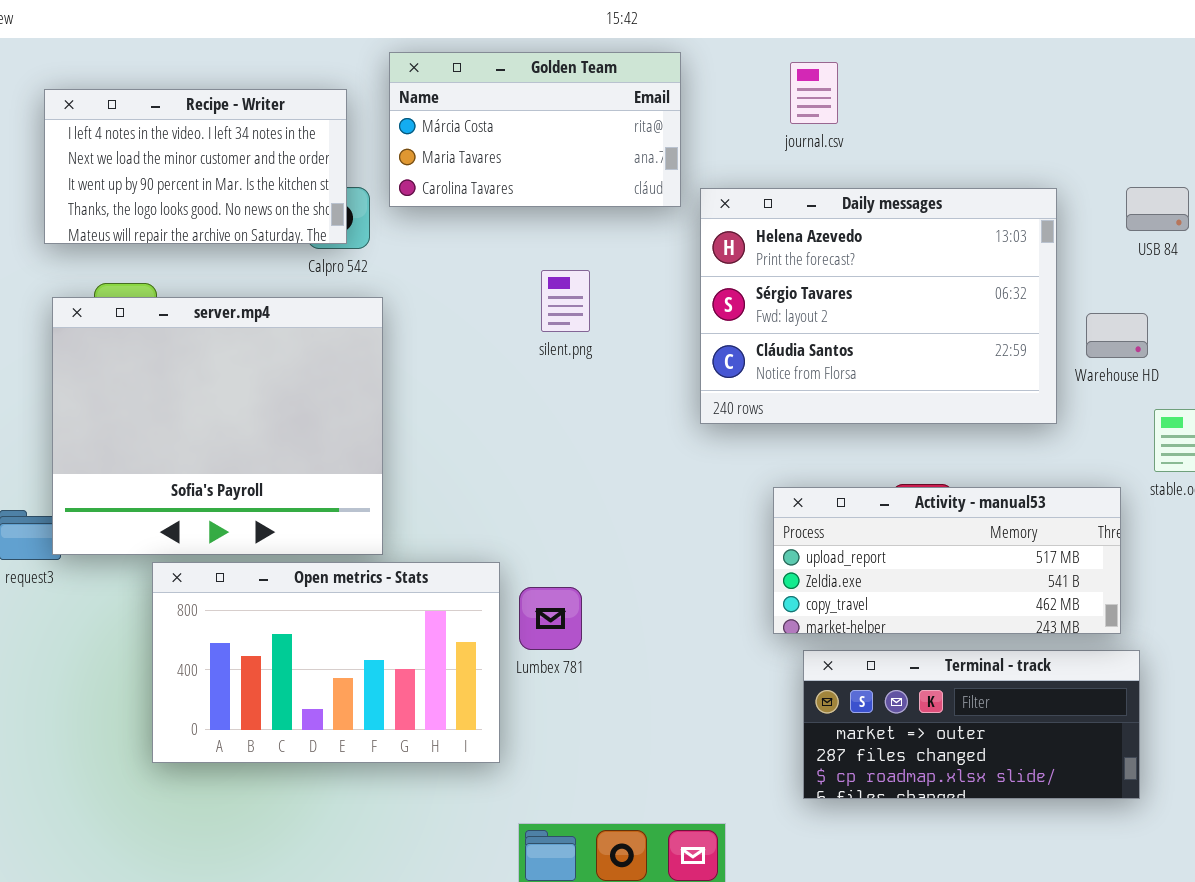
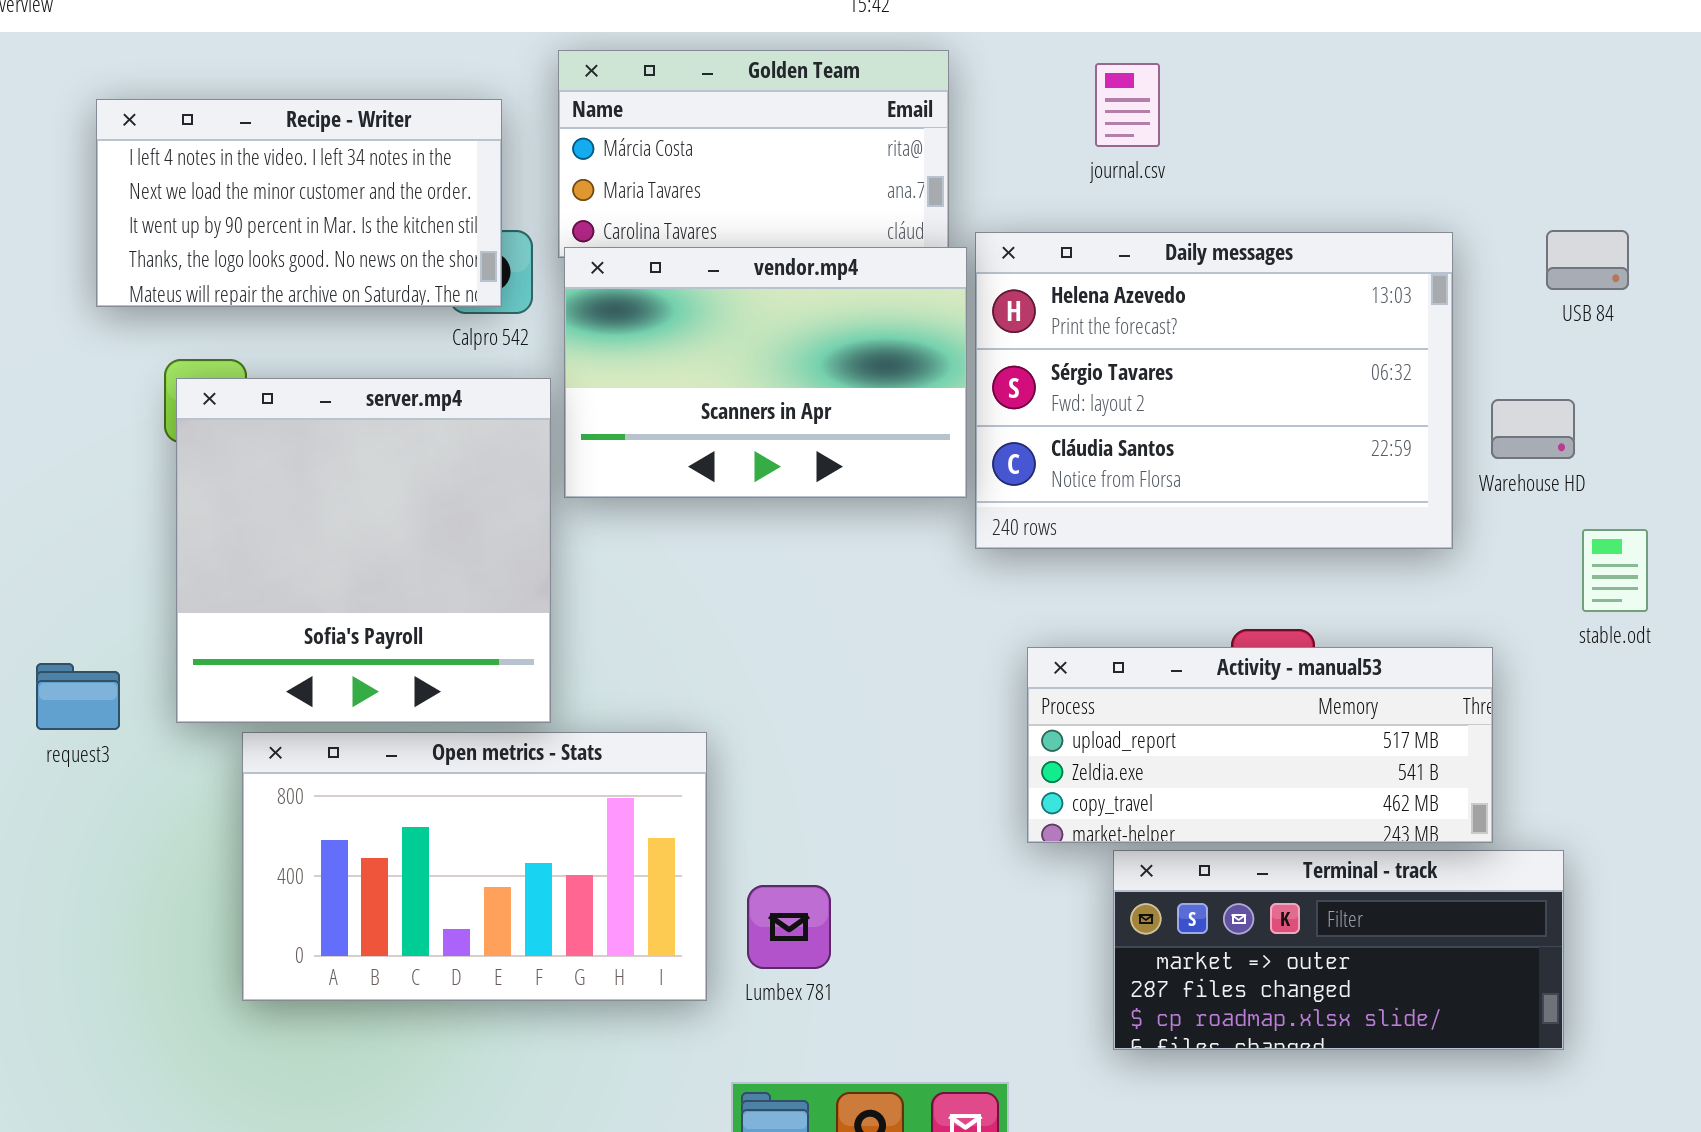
vendor.mp4: none -> [564,247,967,498], opened
server.mp4: [52,297,383,555] -> [176,378,551,723], resized
Activity - manual53: [773,487,1121,634] -> [1027,647,1493,843], moved
Lumbex 781: [519,587,582,650] -> [747,885,831,969], moved

